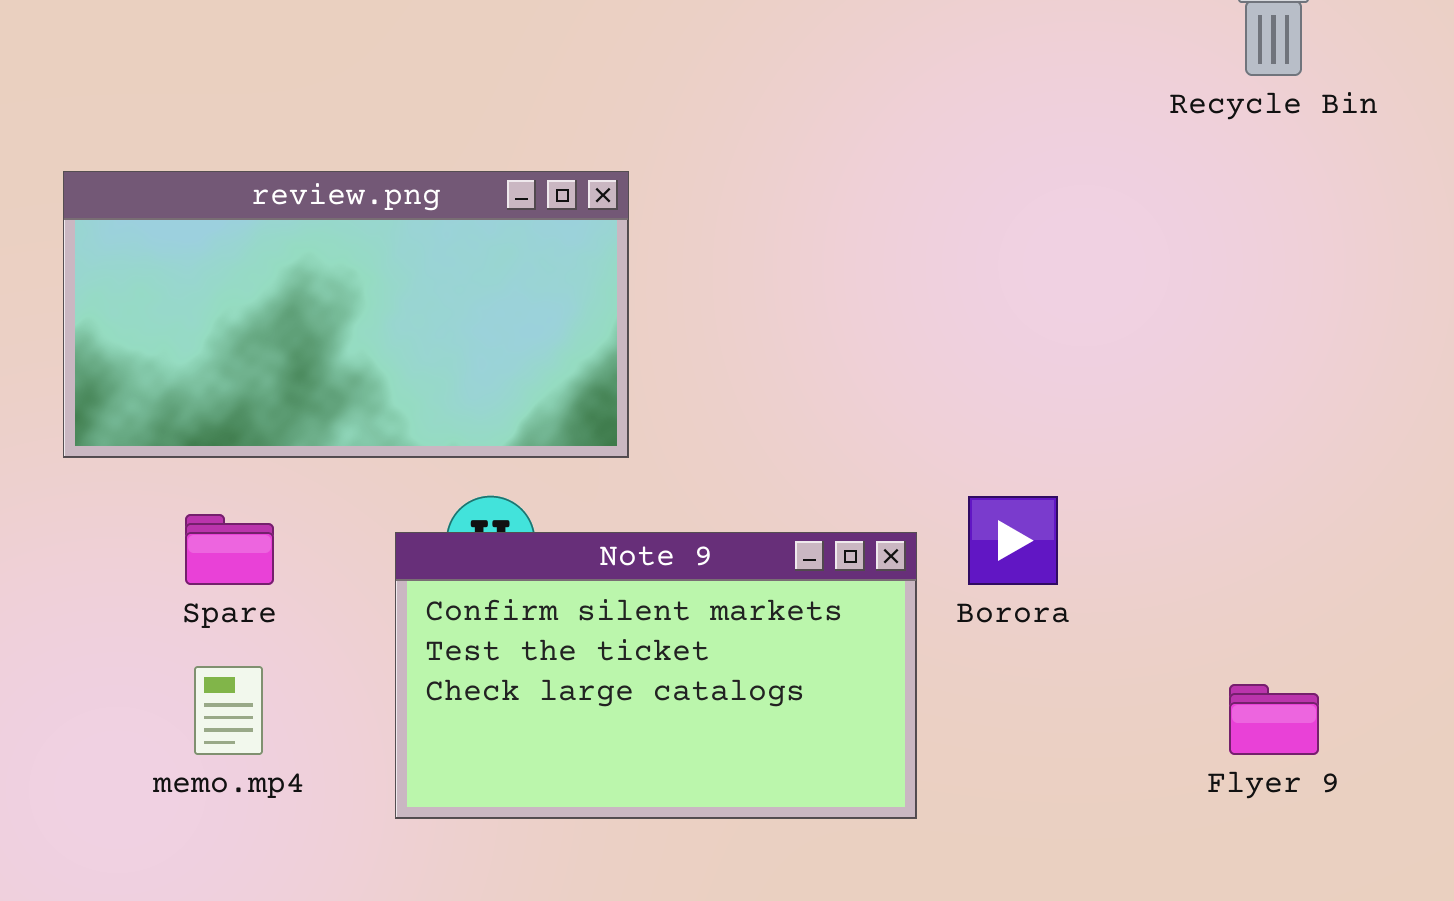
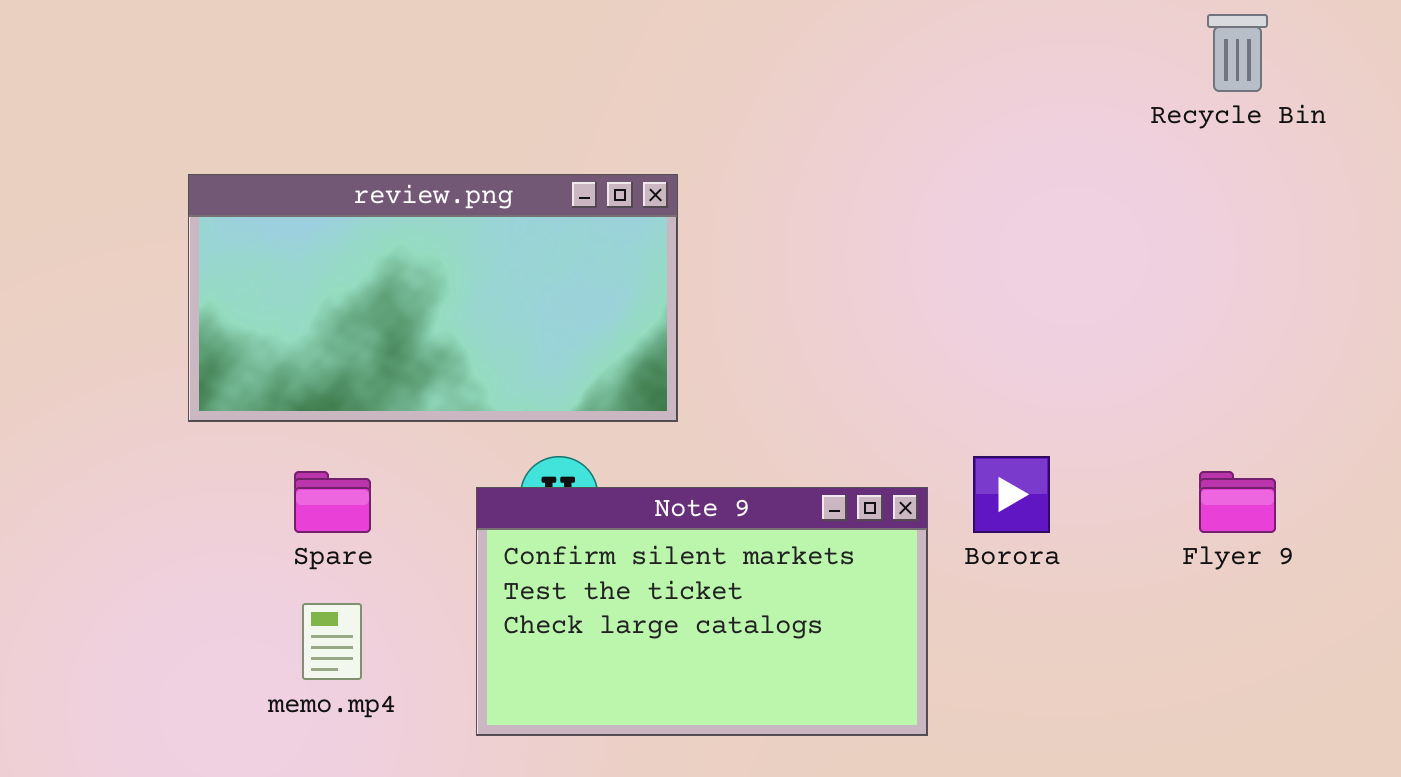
Flyer 9: [1229,684,1319,755] -> [1199,471,1276,533], moved

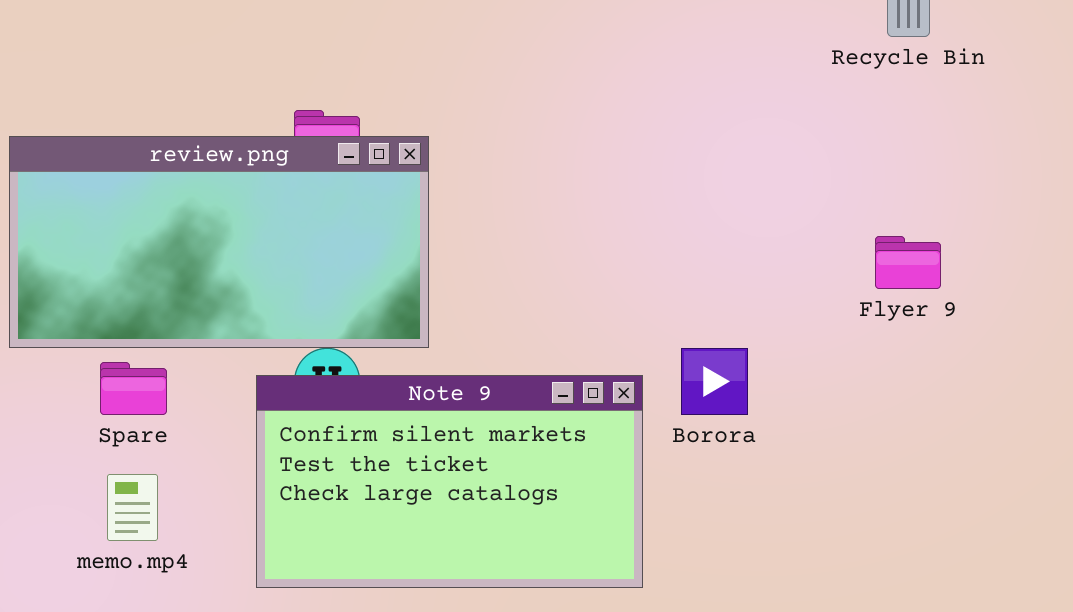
review.png: [188,174,678,422] -> [9,136,429,348], moved
Flyer 9: [1199,471,1276,533] -> [875,236,941,289], moved

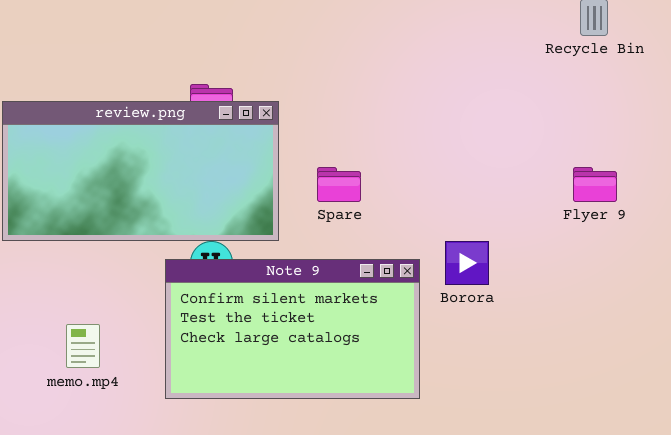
Spare: [100,362,167,415] -> [317,167,361,202], moved

